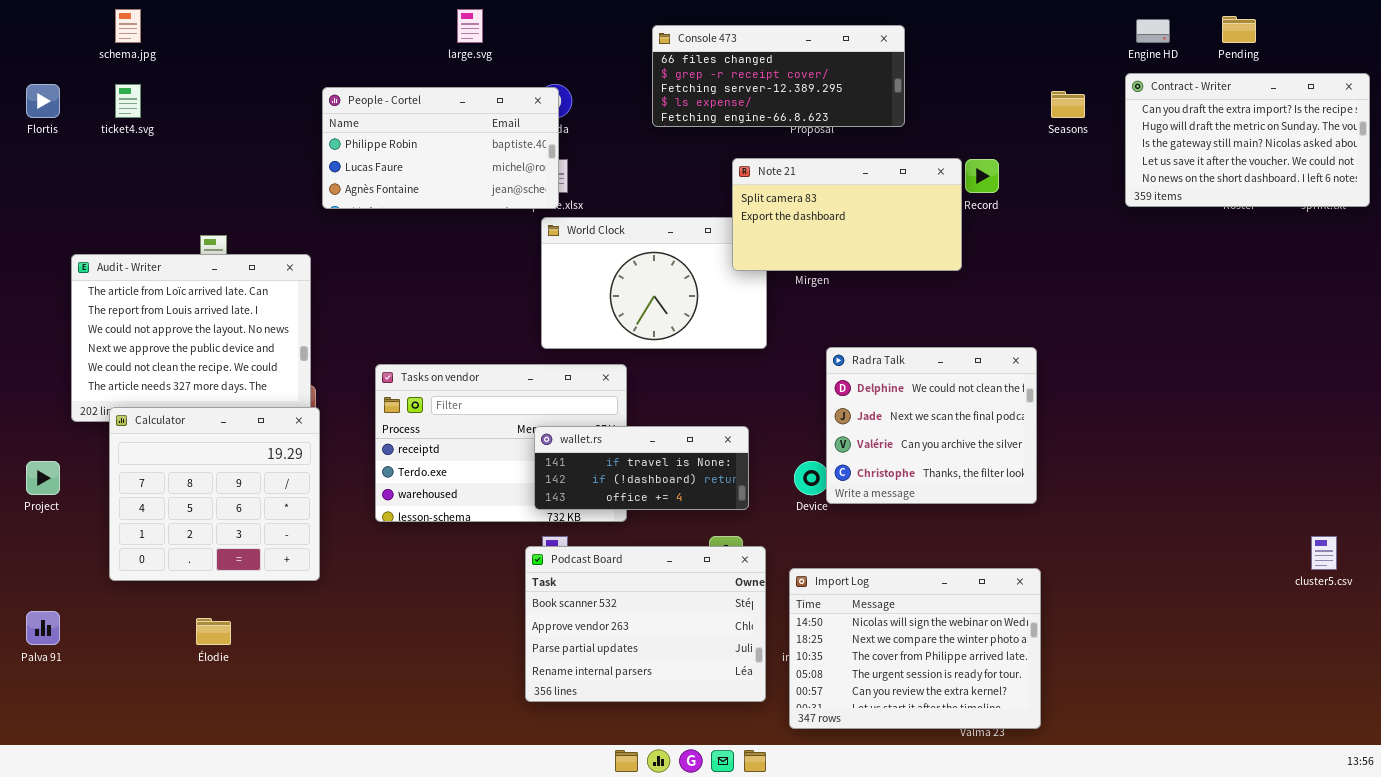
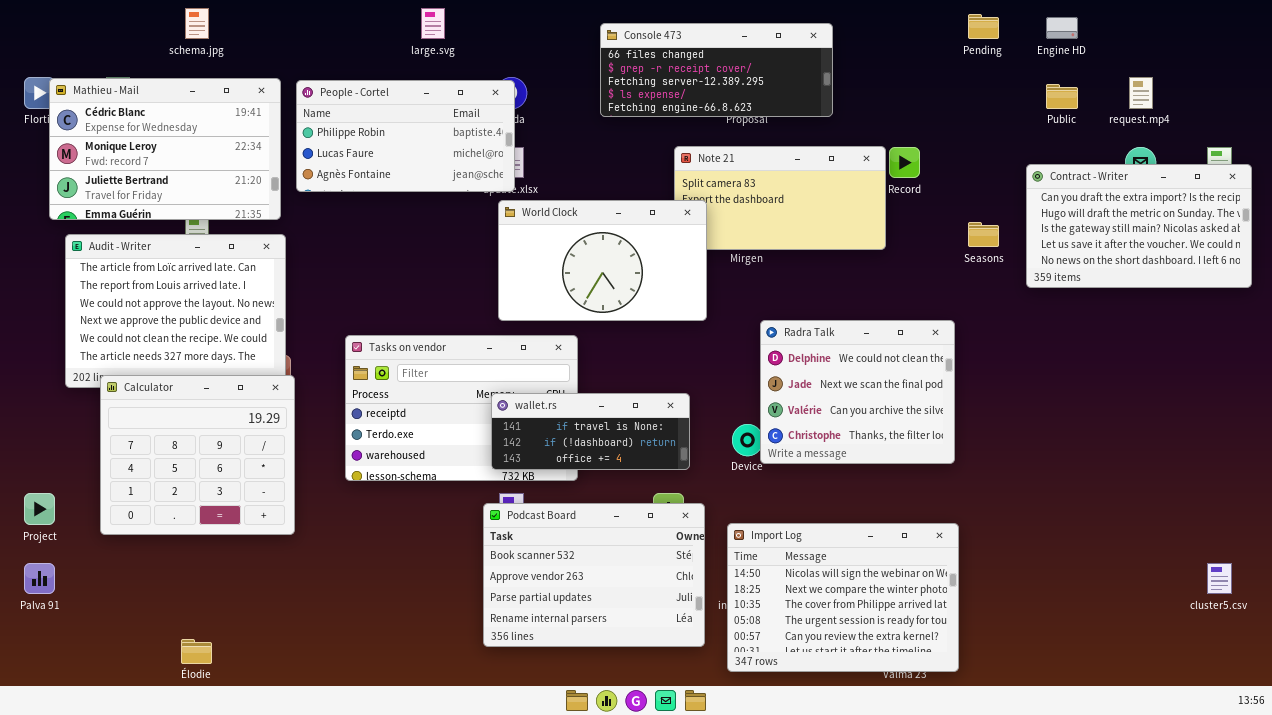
schema.jpg: [115,9,141,43] -> [185,8,209,39], moved
Pending: [1222,16,1256,43] -> [968,14,999,39], moved
Contract - Writer: [1125,73,1370,207] -> [1026,164,1252,288], moved
Mathieu - Mail: none -> [49,78,281,220], opened
Seasons: [1051,91,1085,118] -> [968,222,999,247], moved
World Clock: [541,217,767,349] -> [498,200,707,321], raised
Project: [26,461,60,495] -> [24,493,55,525], moved
cluster5.csv: [1311,536,1337,570] -> [1207,563,1232,594], moved
Élodie: [196,618,231,645] -> [181,639,212,664], moved

